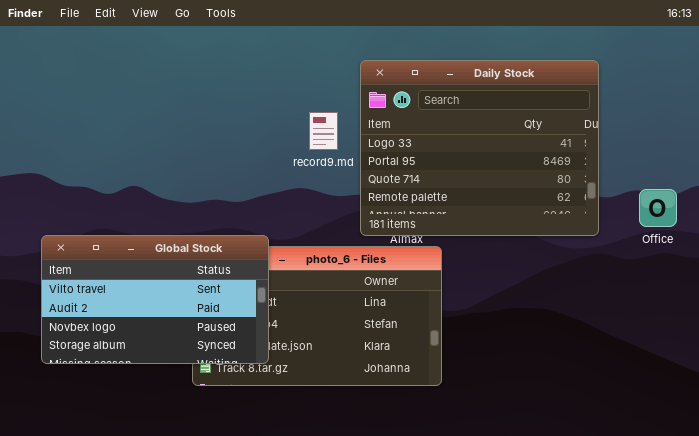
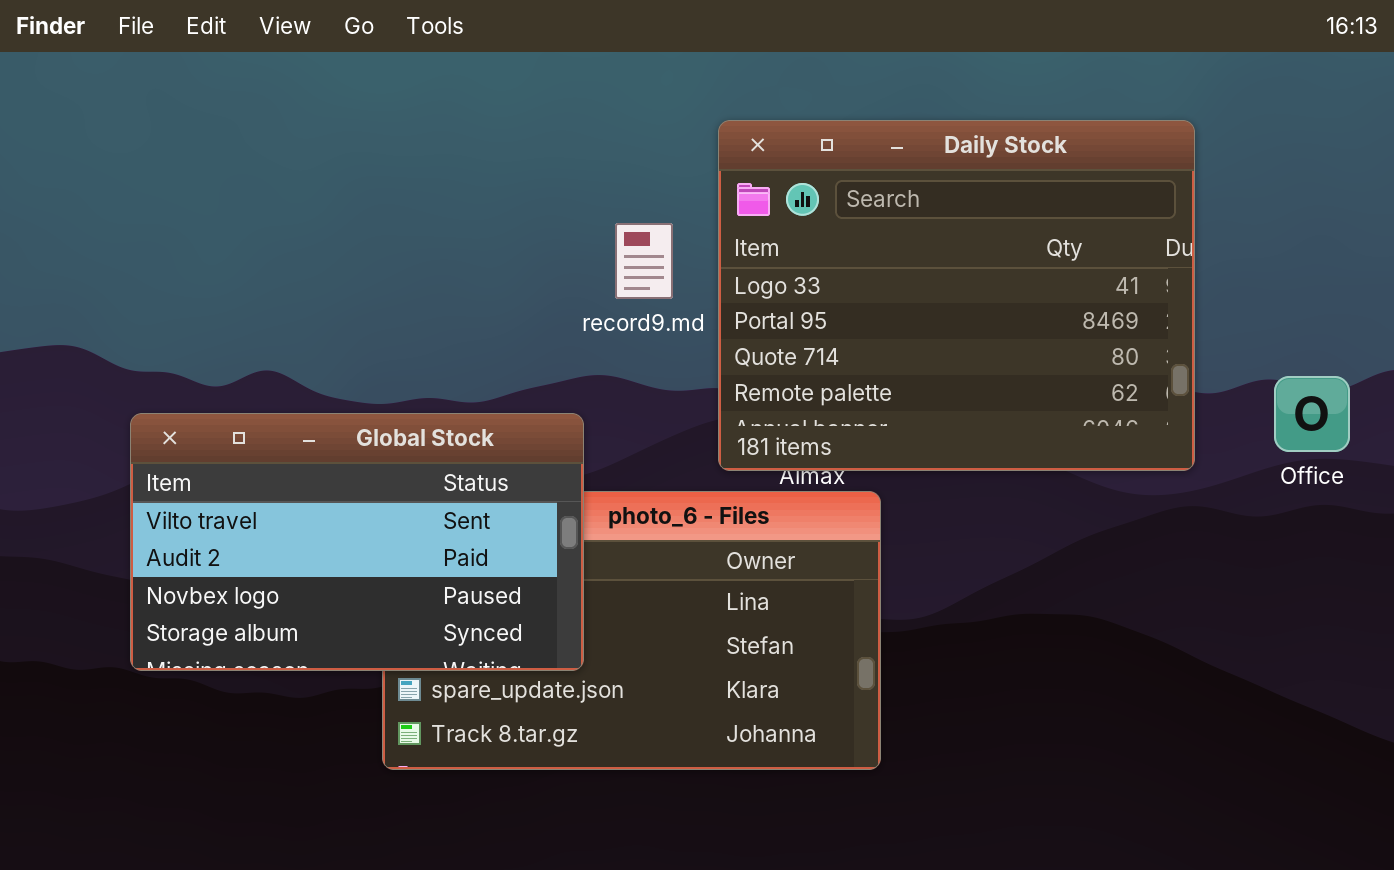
Global Stock: [41,235,269,364] -> [130,413,584,671], moved

